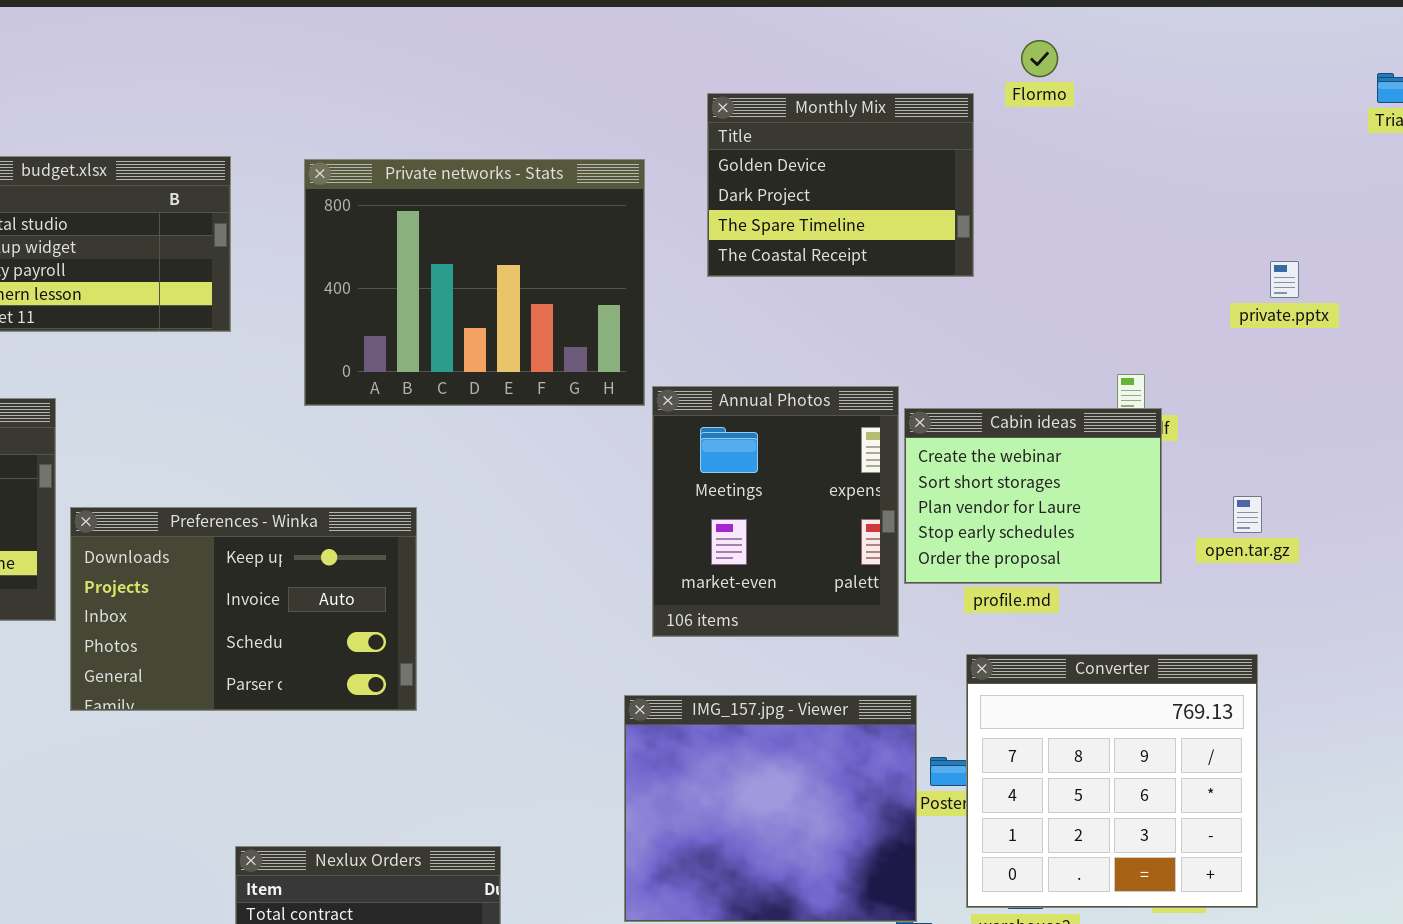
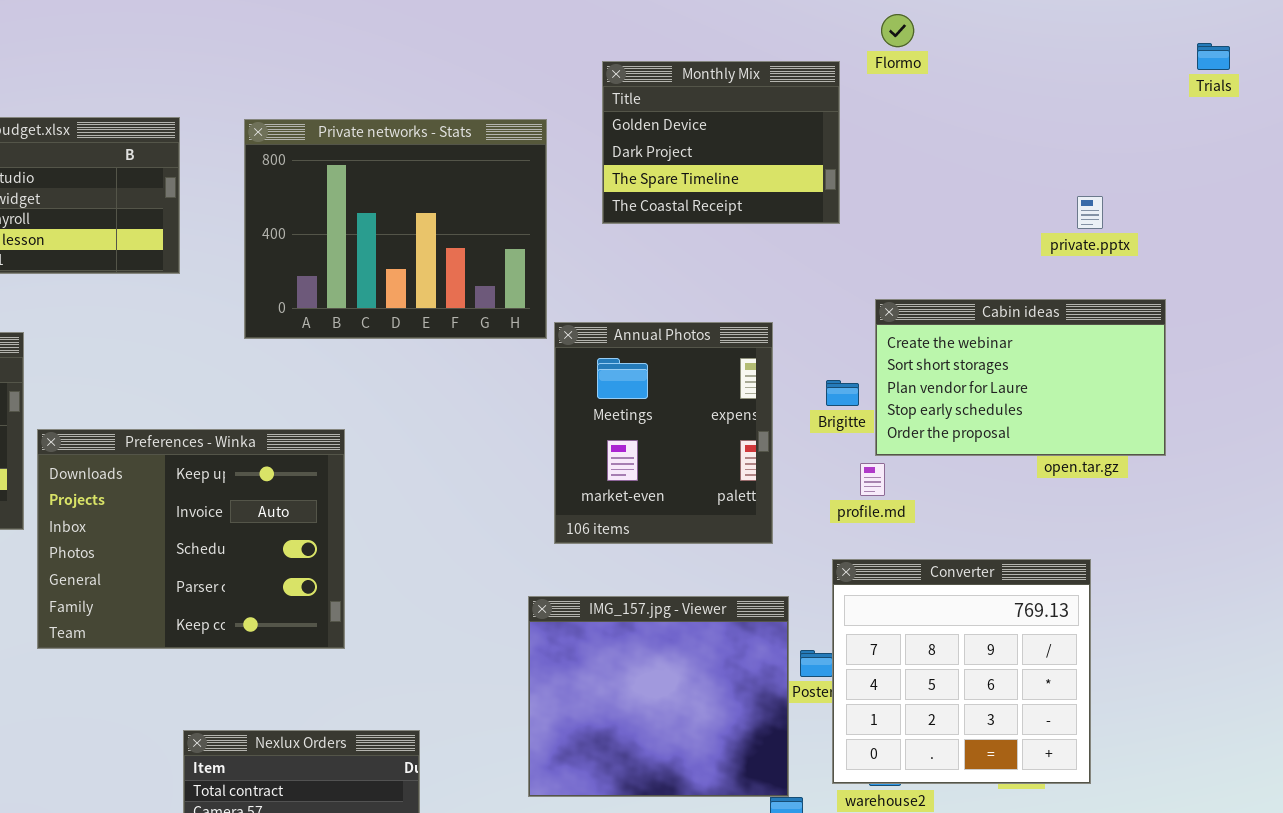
private.pptx: [1270,261,1299,298] -> [1077,196,1103,229], moved
Cabin ideas: [904,408,1162,584] -> [875,299,1166,456], moved, resized
Preferences - Winka: [70,507,417,711] -> [37,429,345,649], resized

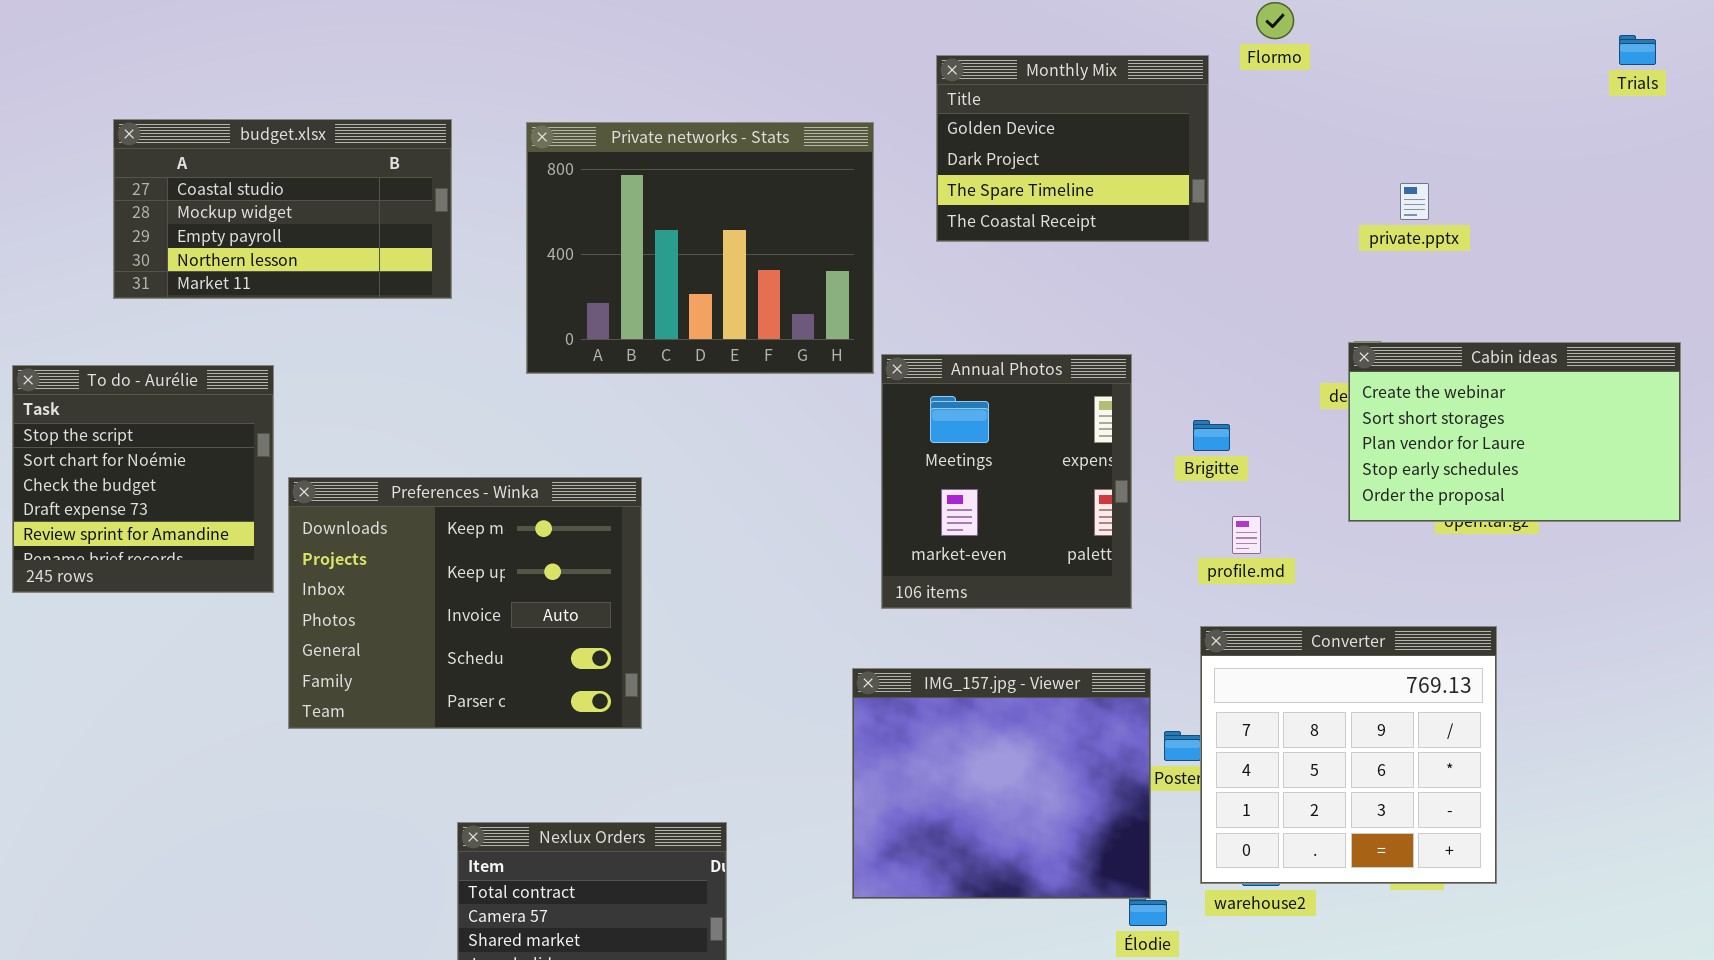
private.pptx: [1077,196,1103,229] -> [1400,183,1429,220], moved
Cabin ideas: [875,299,1166,456] -> [1348,342,1681,522], moved
Preferences - Winka: [37,429,345,649] -> [288,477,642,729], scrolled up 1 row

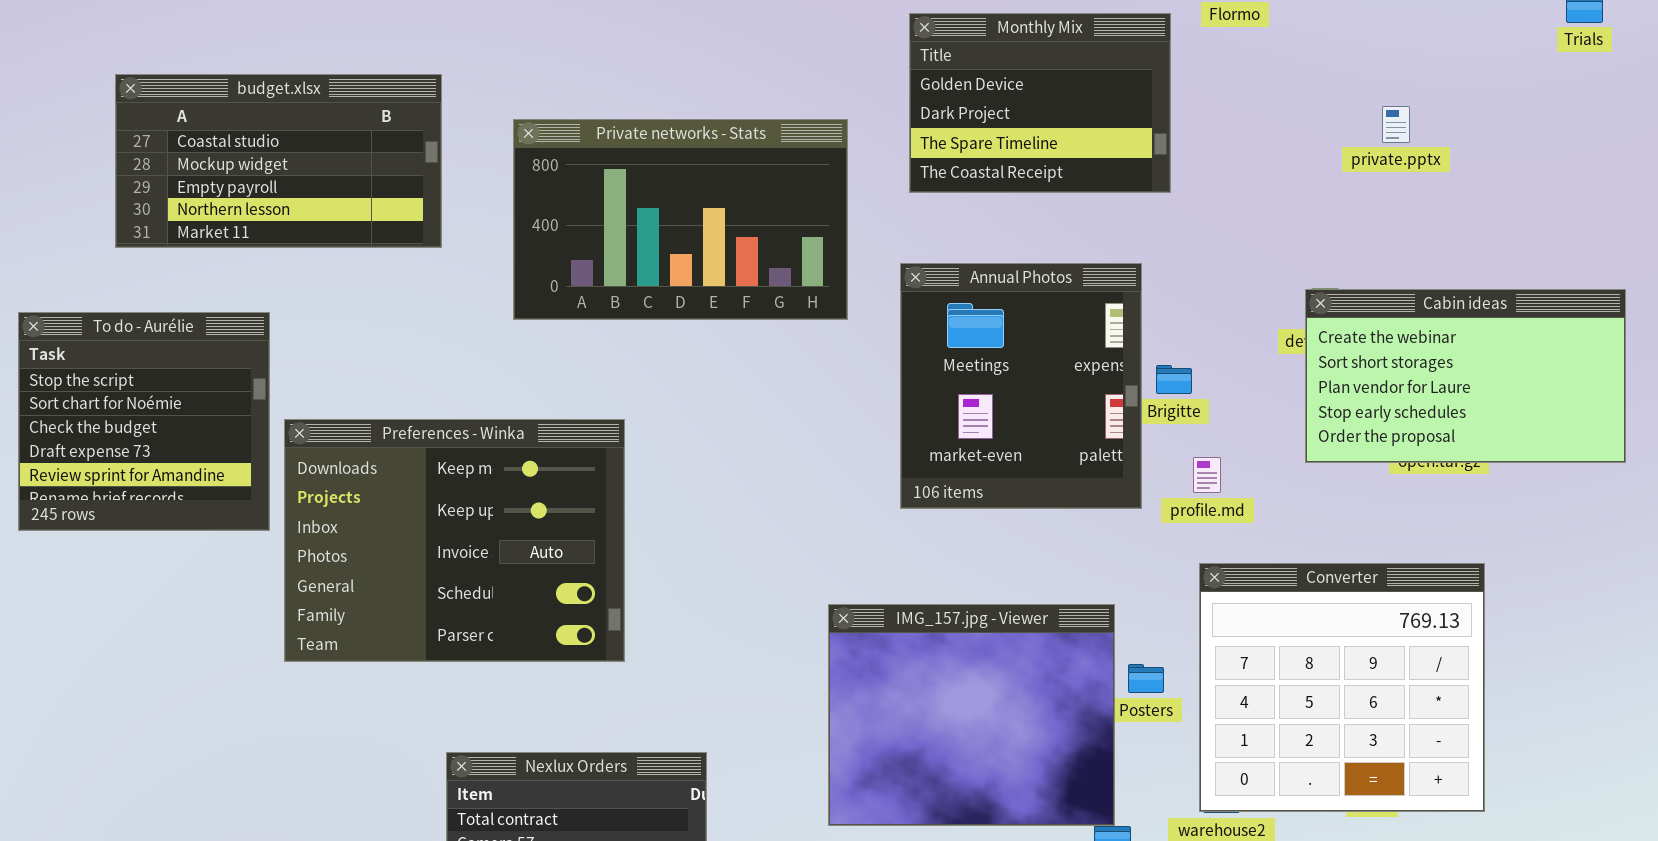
Private networks - Stats: [526,122,874,374] -> [513,119,848,320], resized
private.pptx: [1400,183,1429,220] -> [1382,106,1410,143], moved
Annual Photos: [881,354,1132,609] -> [900,263,1142,509], moved
Converter: [1200,626,1497,884] -> [1199,563,1485,812], moved

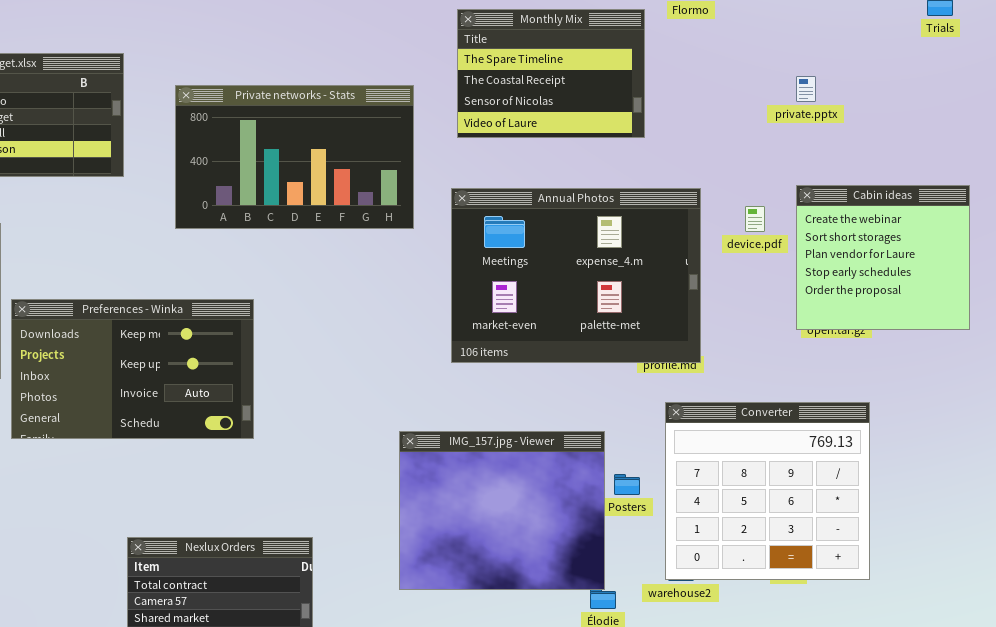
Monthly Mix: [909,13,1171,193] -> [457,9,645,138], scrolled down 2 rows
Annual Photos: [900,263,1142,509] -> [451,188,701,363], resized
Cabin ideas: [1305,289,1626,463] -> [796,185,970,330], resized
Preferences - Winka: [284,419,625,662] -> [11,299,254,439], resized

